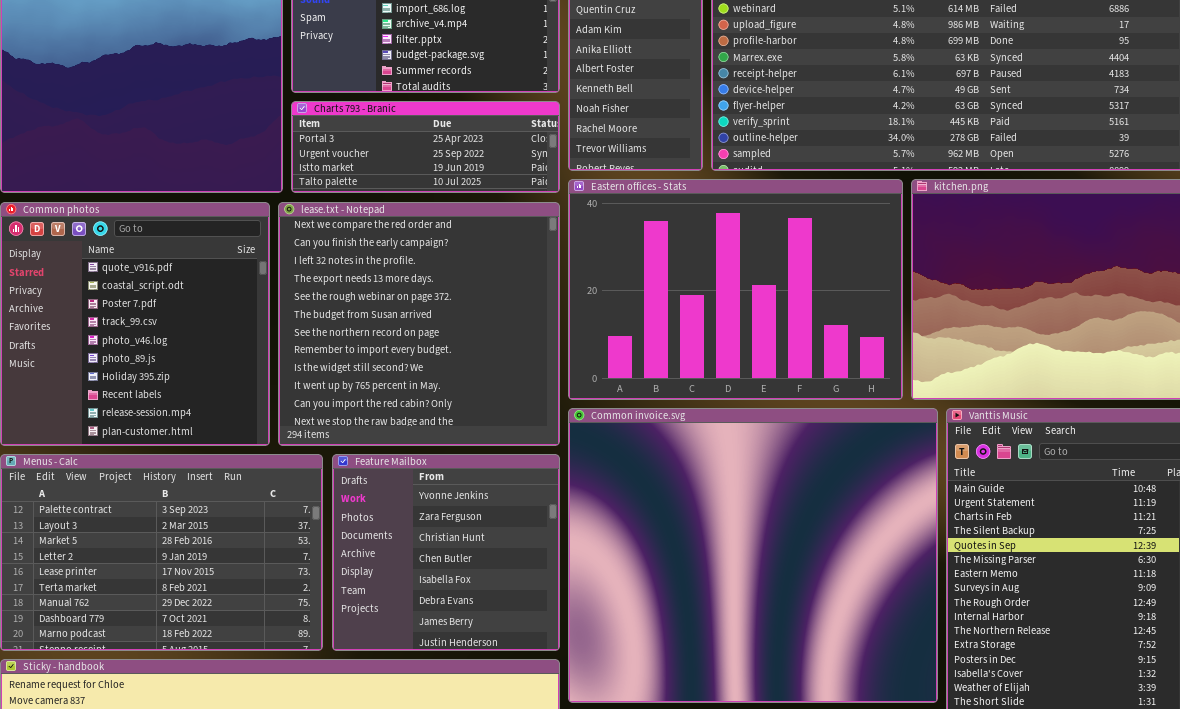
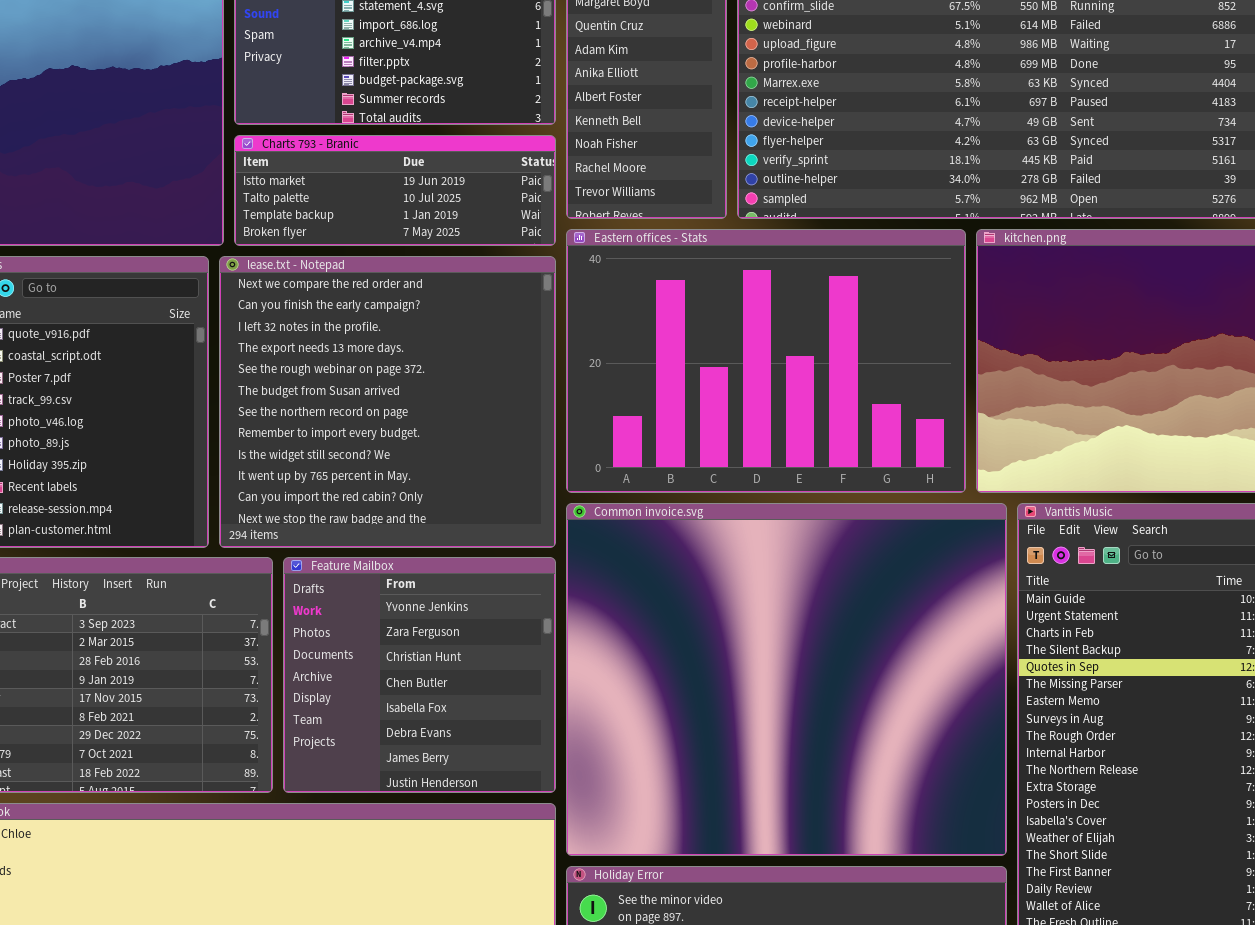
Charts 793 - Branic: [291,101,560,193] -> [234,135,556,246], scrolled down 2 rows

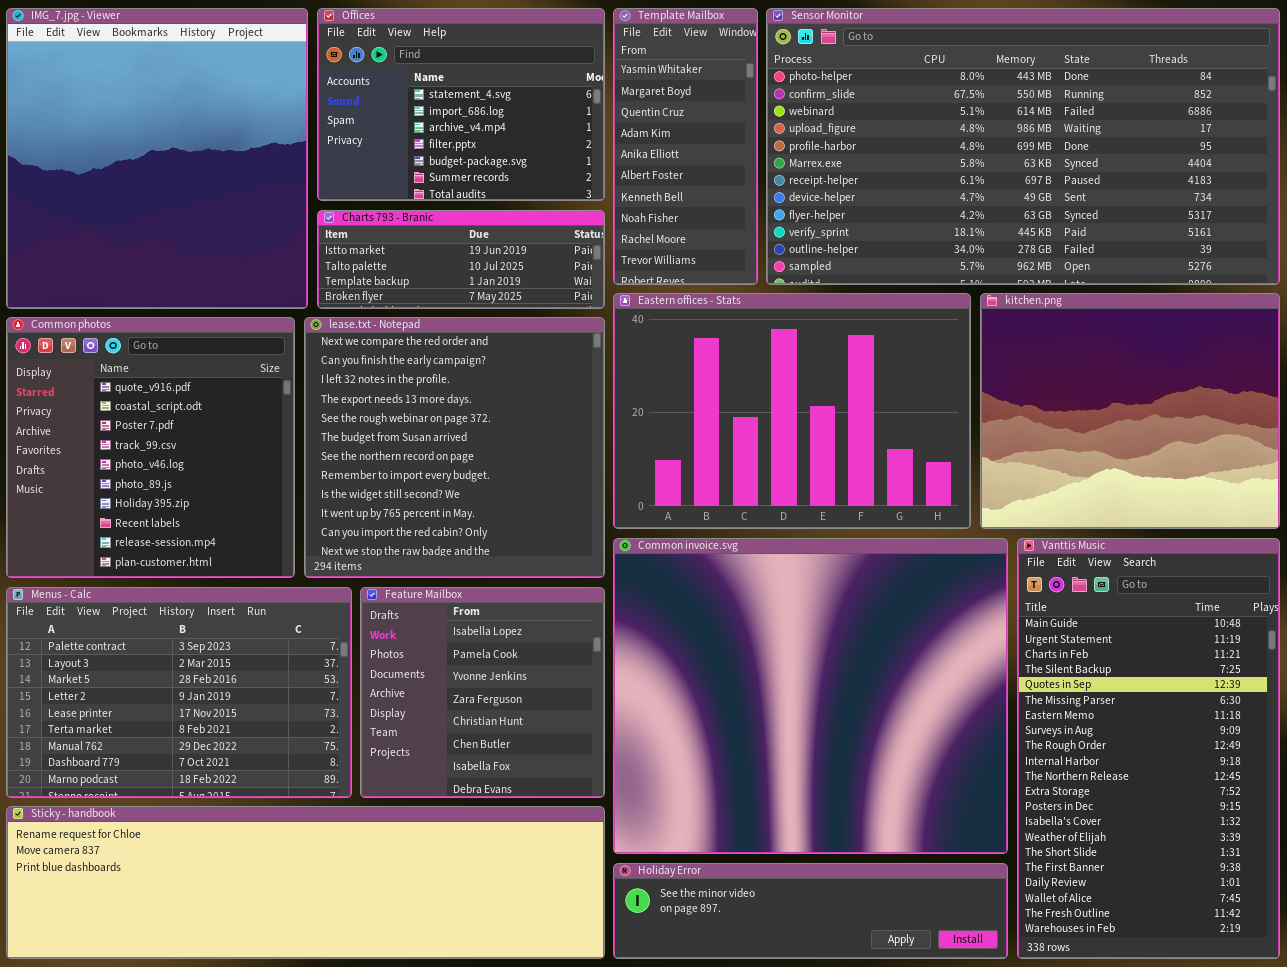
Feature Mailbox: [283,557,556,793] -> [360,587,605,798], scrolled up 2 rows

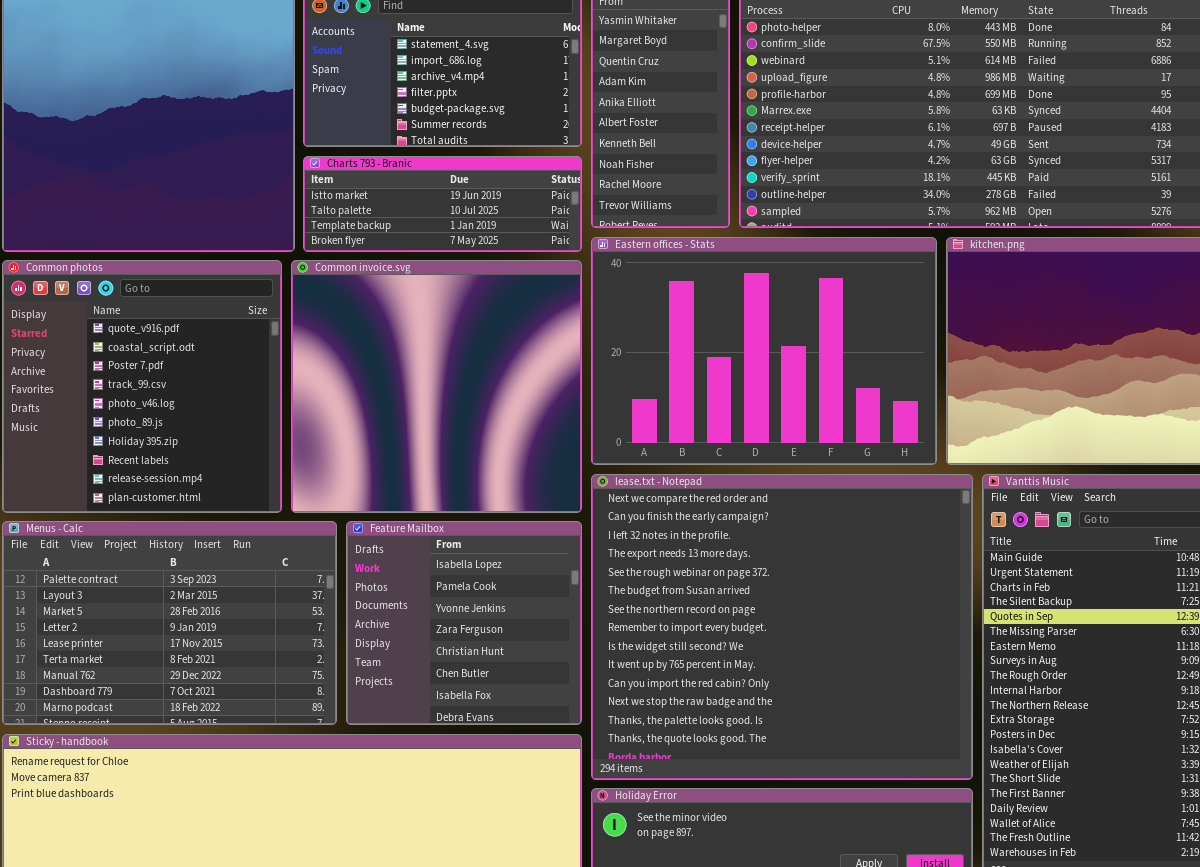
lease.txt - Notepad: [304,317,605,578] -> [591,474,973,780], moved, resized
Common invoice.svg: [613,538,1008,854] -> [291,260,582,513], moved, resized

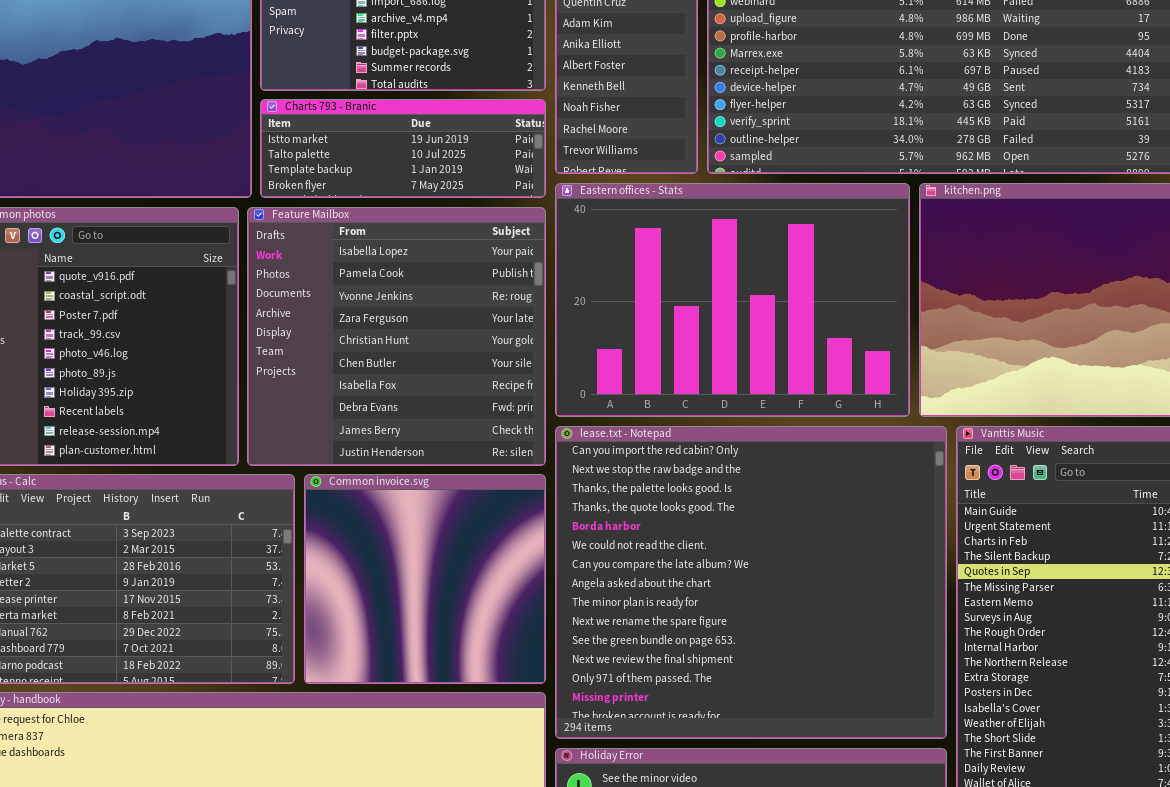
Common invoice.svg: [291,260,582,513] -> [304,474,546,684], moved, resized
lease.txt - Notepad: [591,474,973,780] -> [555,426,947,739], scrolled down 10 rows
Feature Mailbox: [346,521,582,725] -> [247,207,546,466], moved, resized

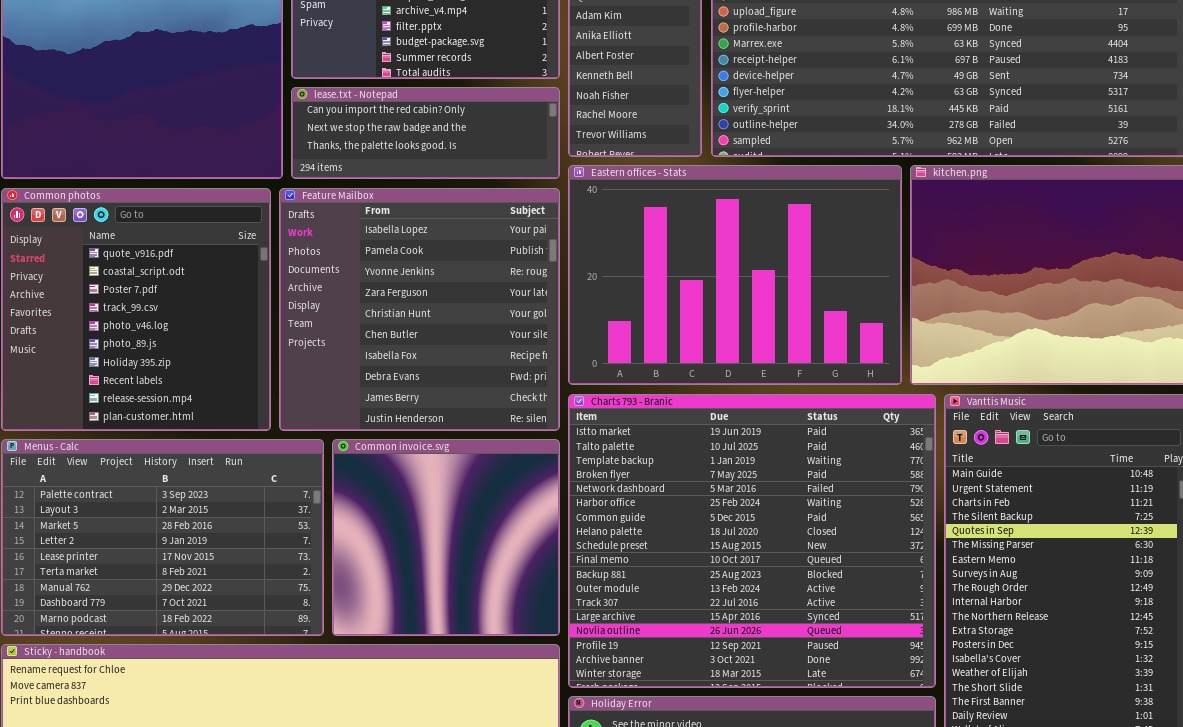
Charts 793 - Branic: [260,99,546,198] -> [568,394,936,688], moved, resized
lease.txt - Notepad: [555,426,947,739] -> [291,87,560,179], moved, resized

